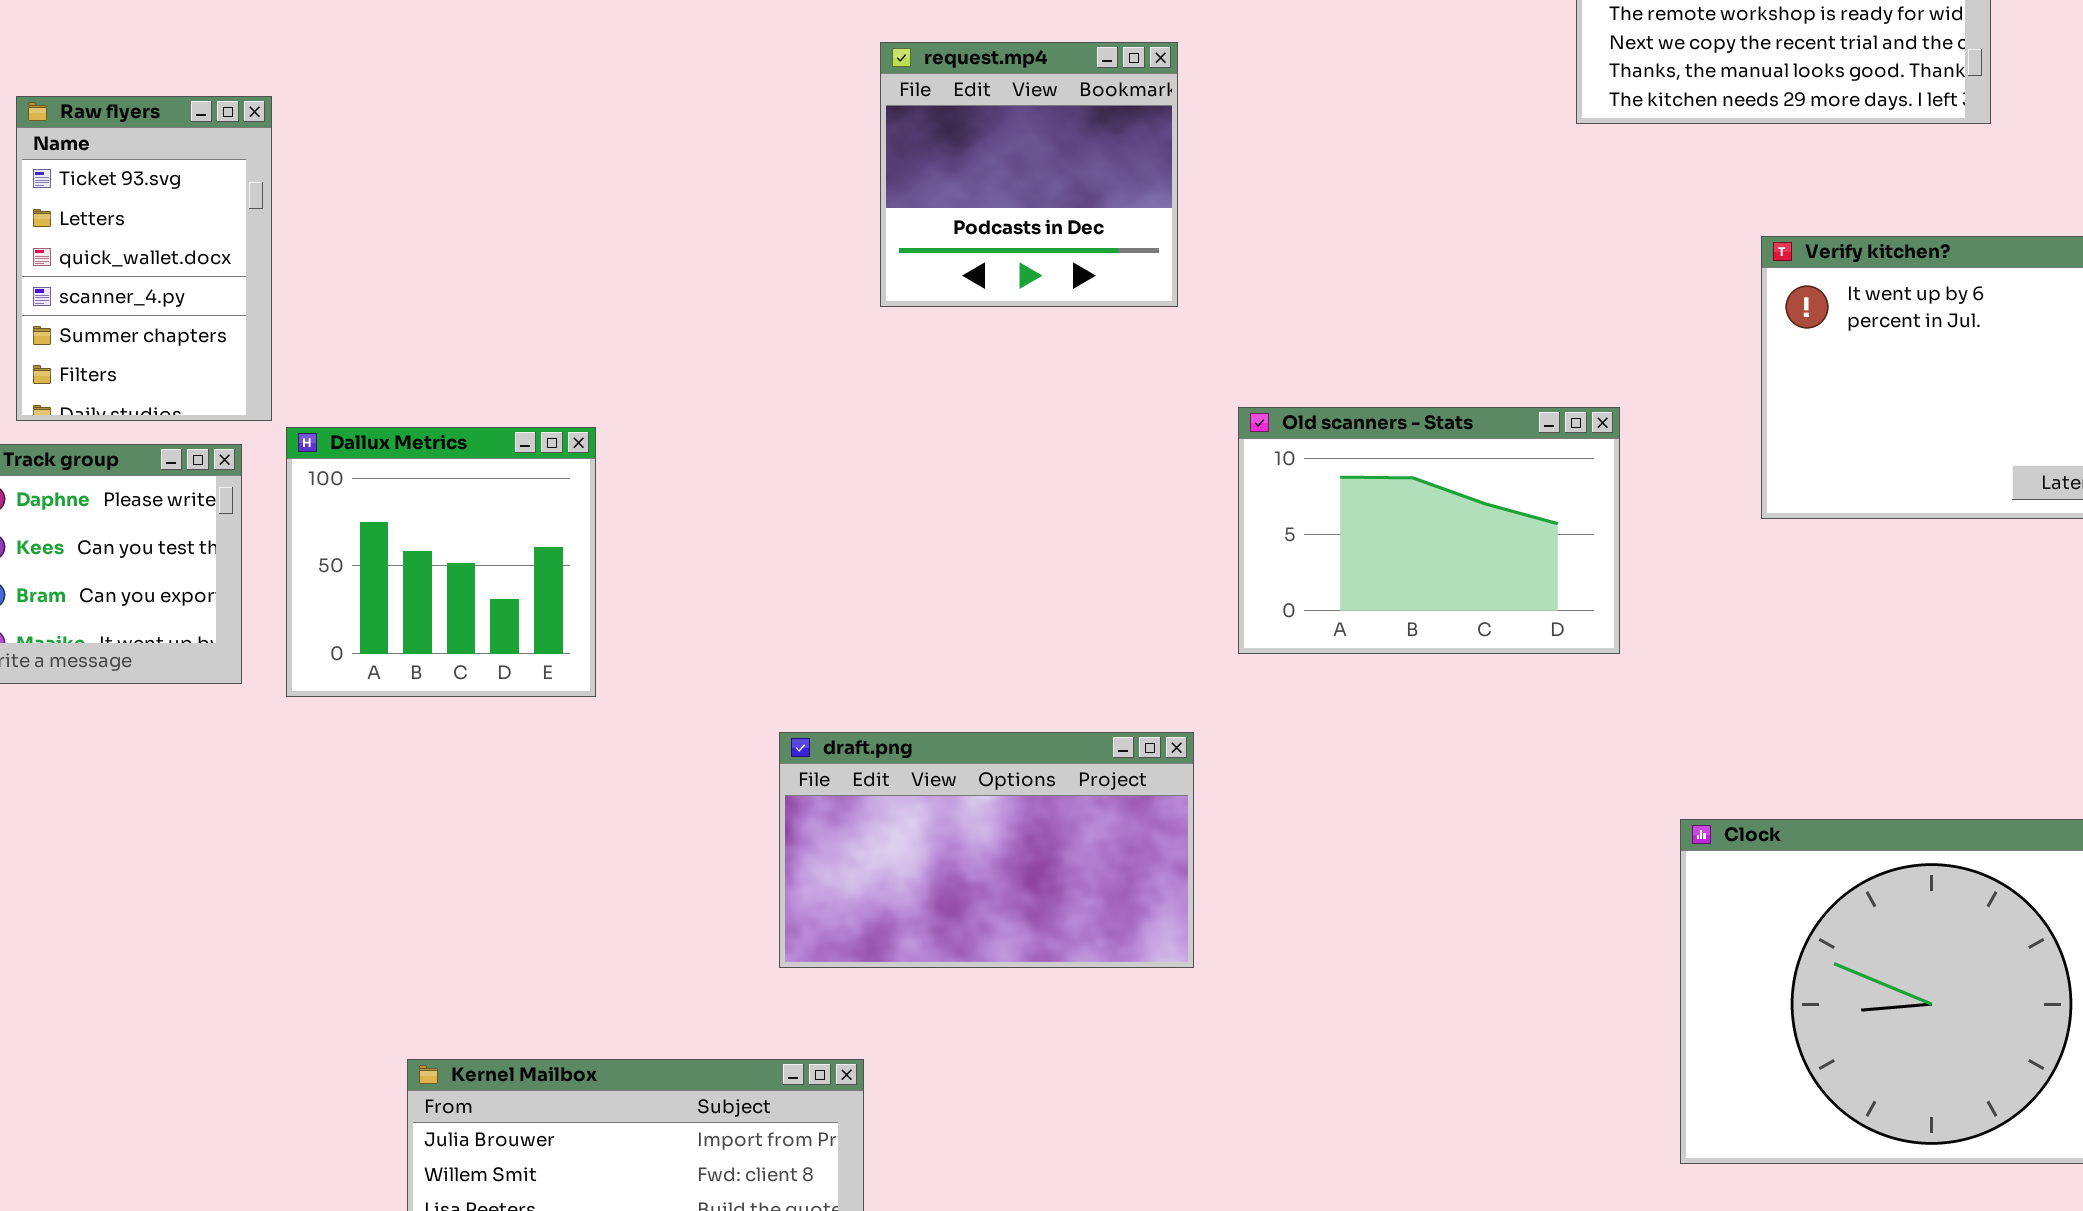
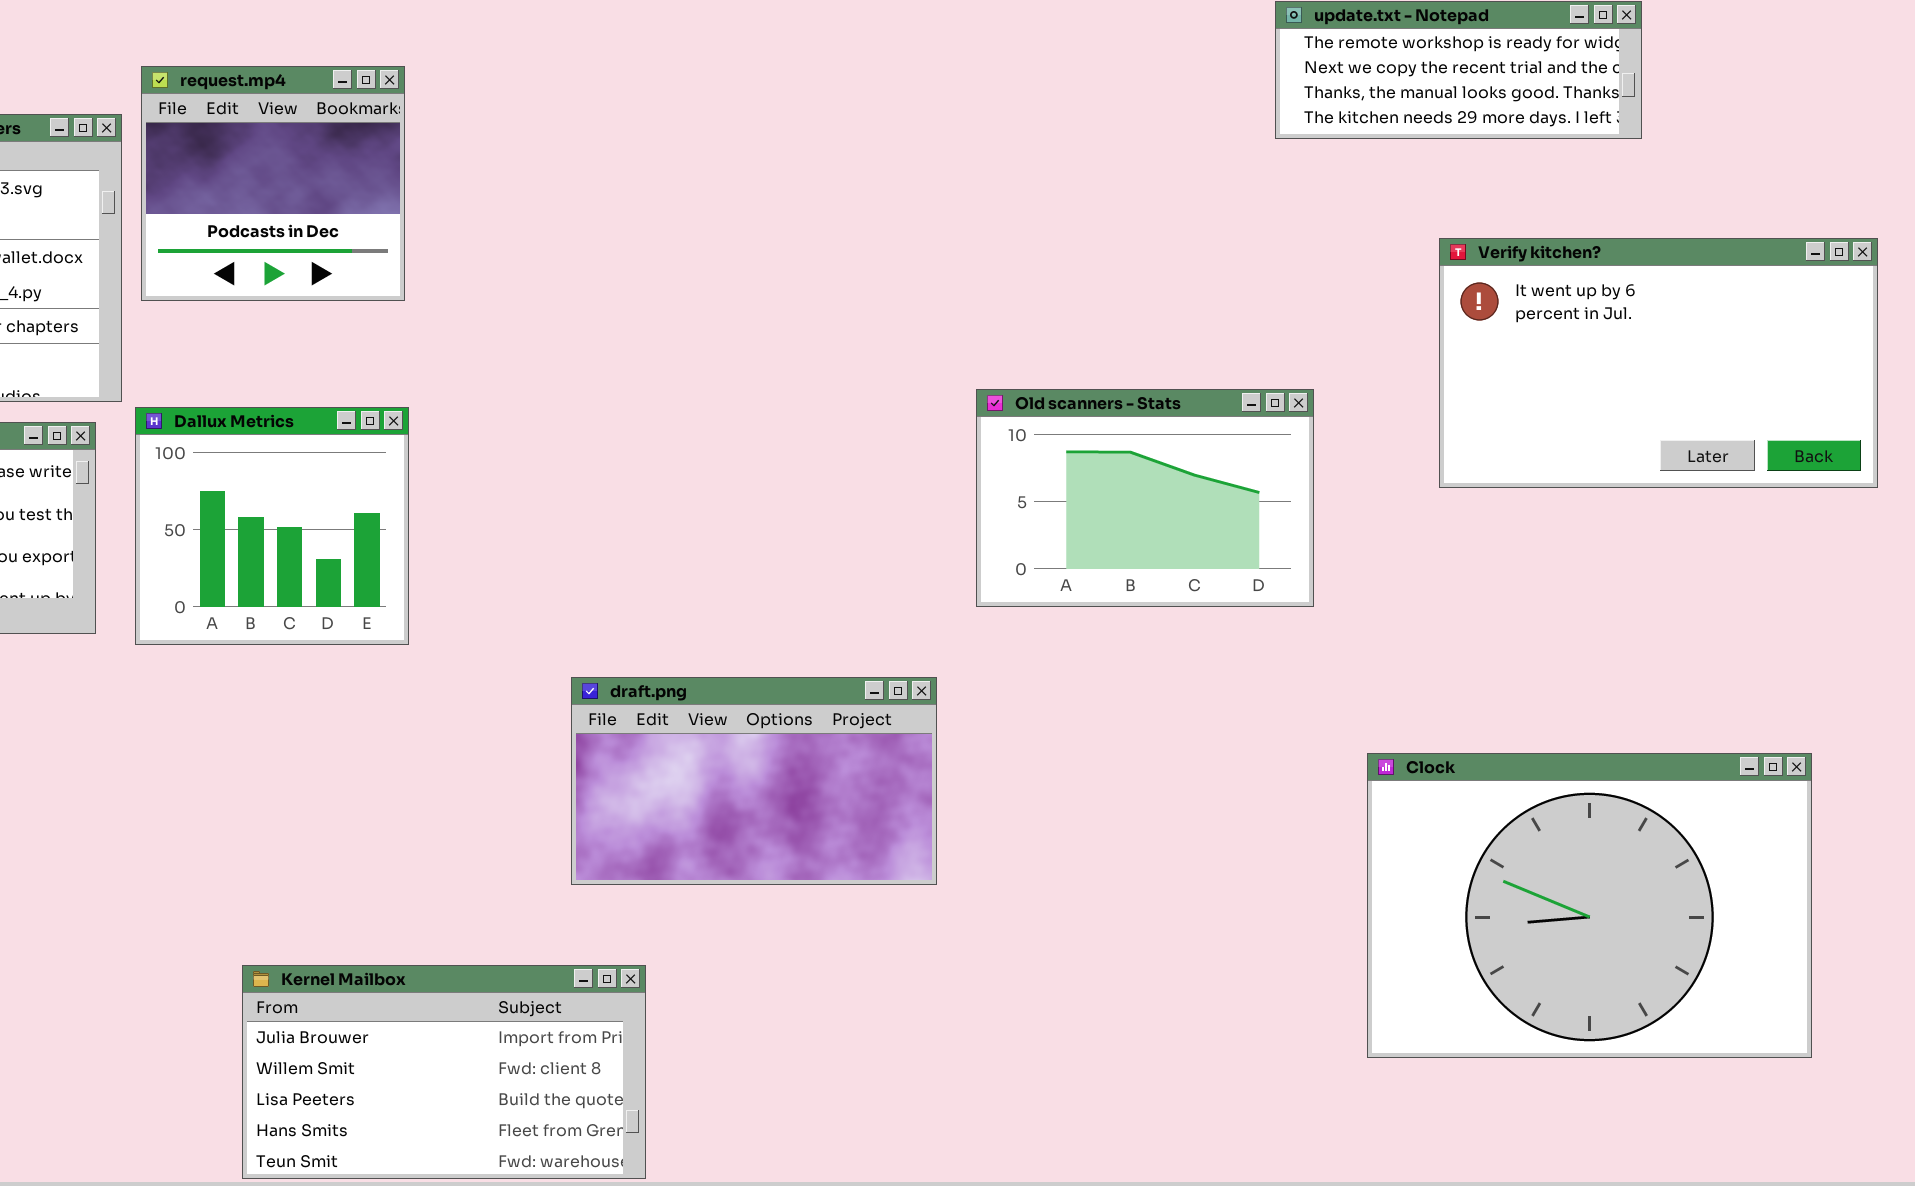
request.mp4: [880,42,1178,307] -> [141,66,405,301], moved

